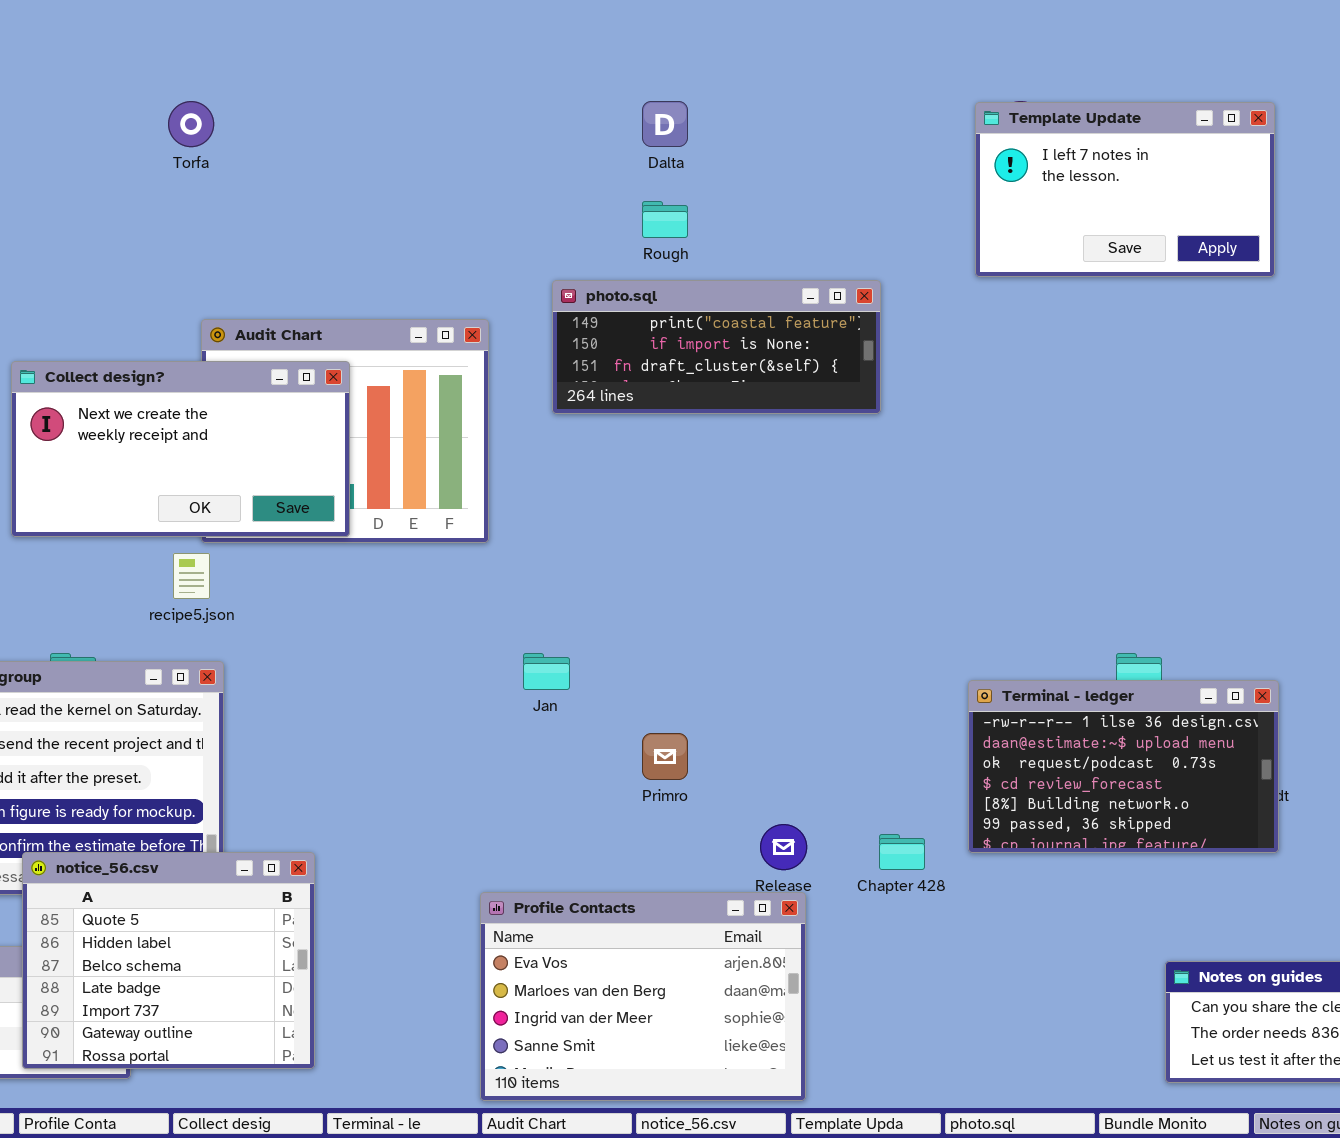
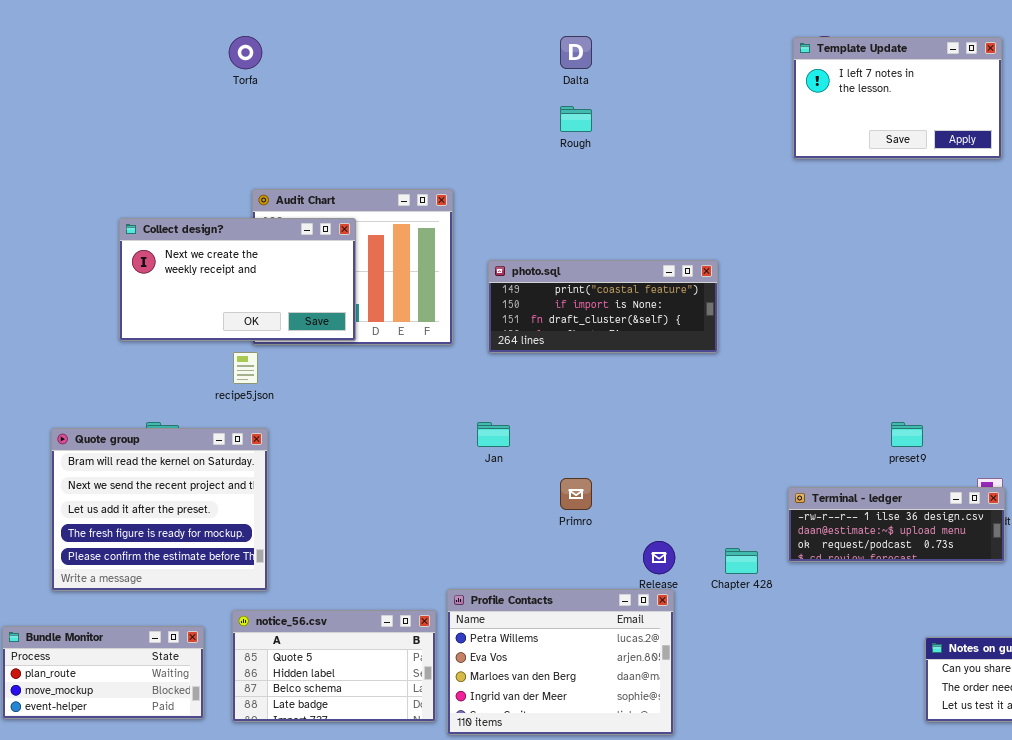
photo.sql: [552,280,881,414] -> [488,260,718,353], moved
Terminal - ledger: [968,680,1279,853] -> [788,487,1005,562], resized
notice_56.csv: [22,852,315,1069] -> [232,610,436,722], moved, resized
Profile Contacts: [480,892,806,1101] -> [447,589,674,735], scrolled up 1 row

